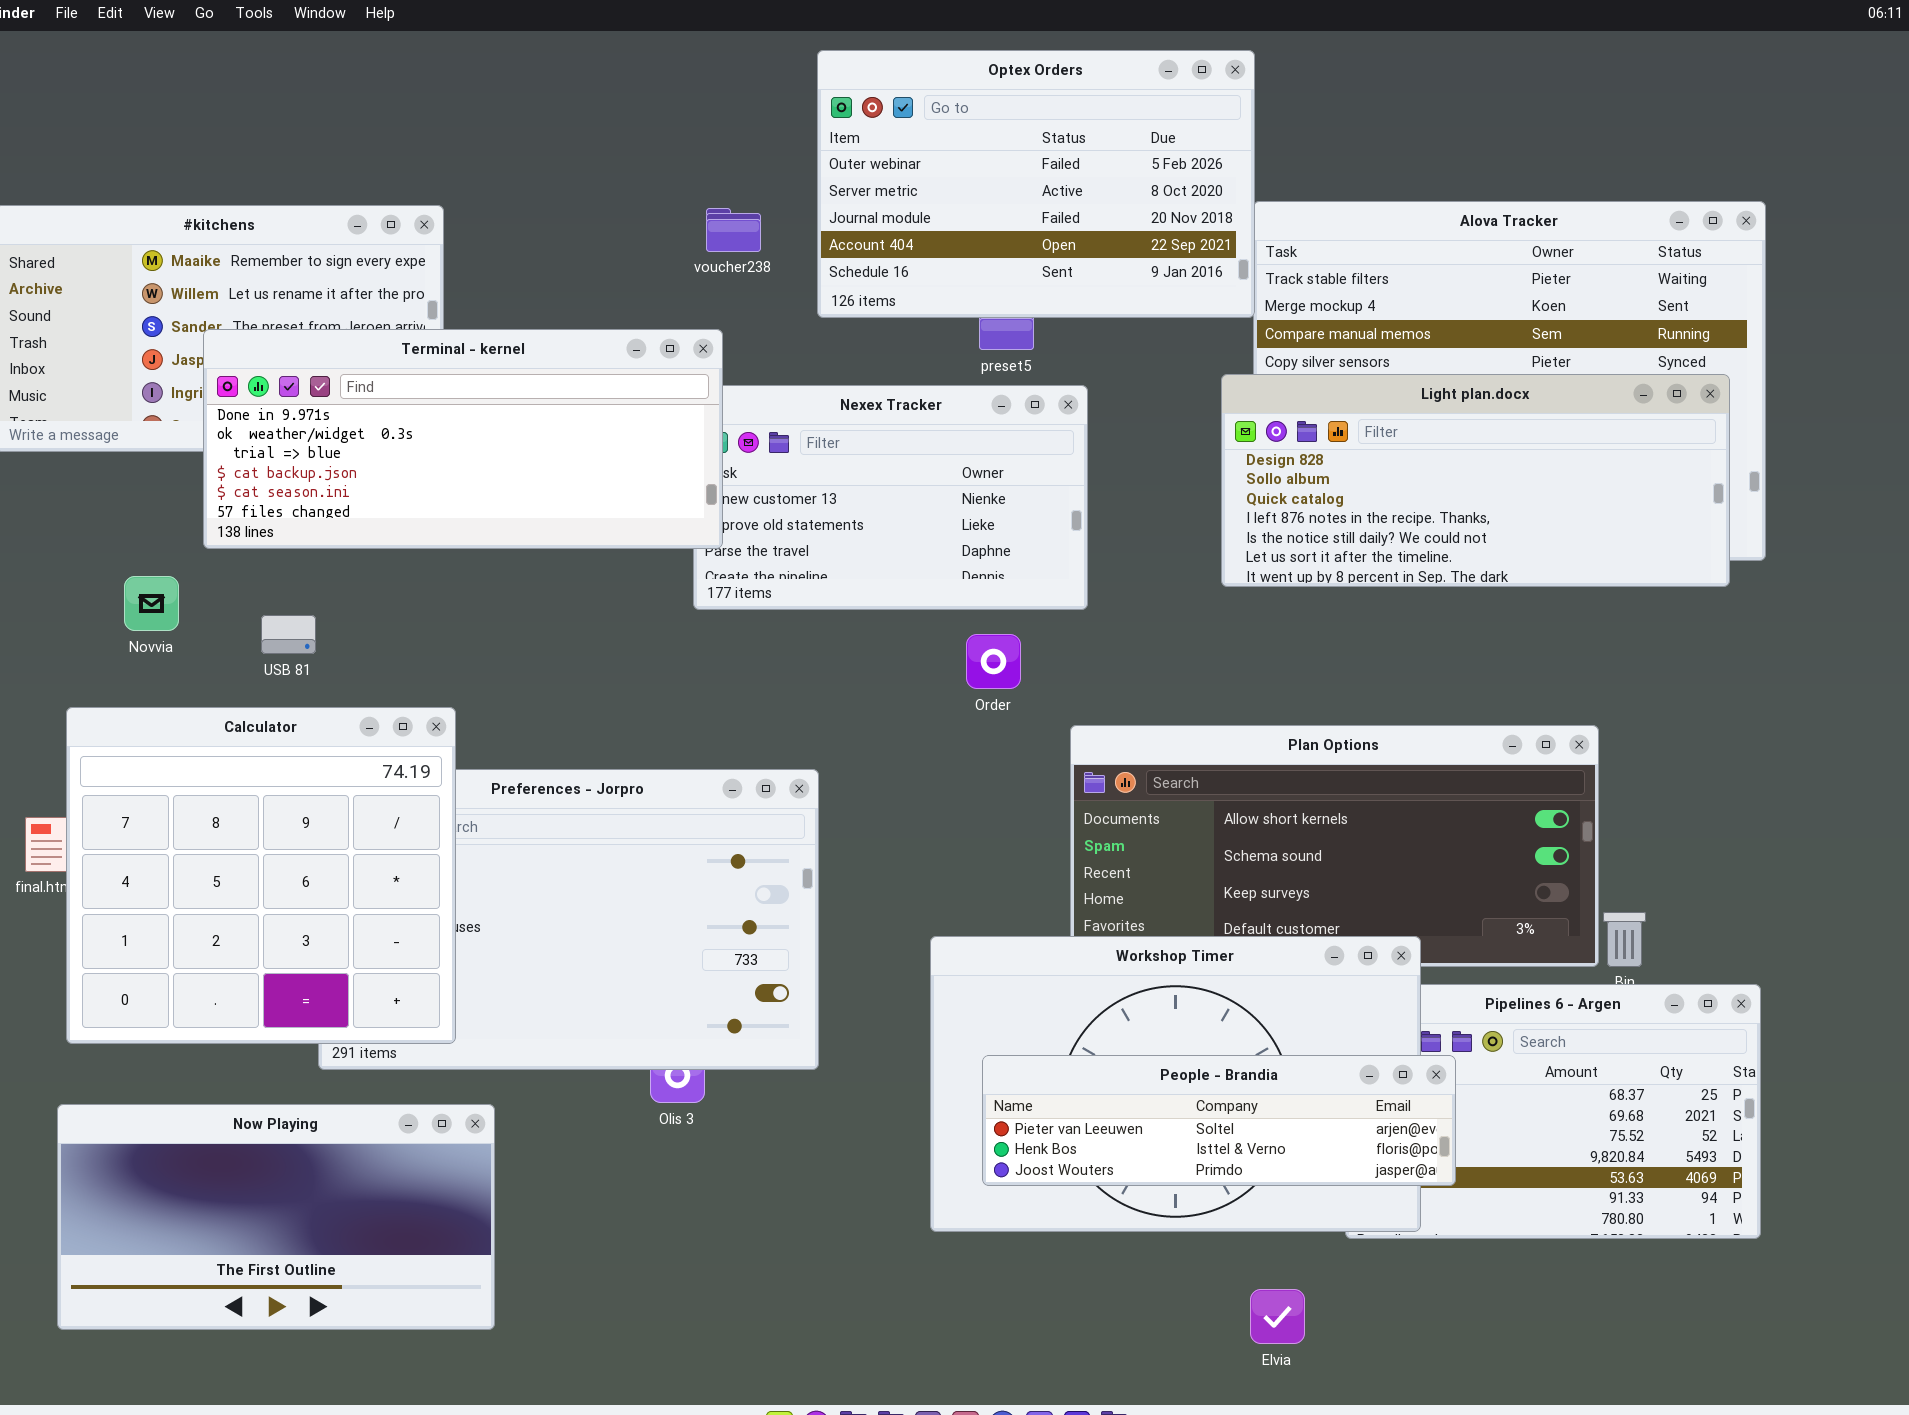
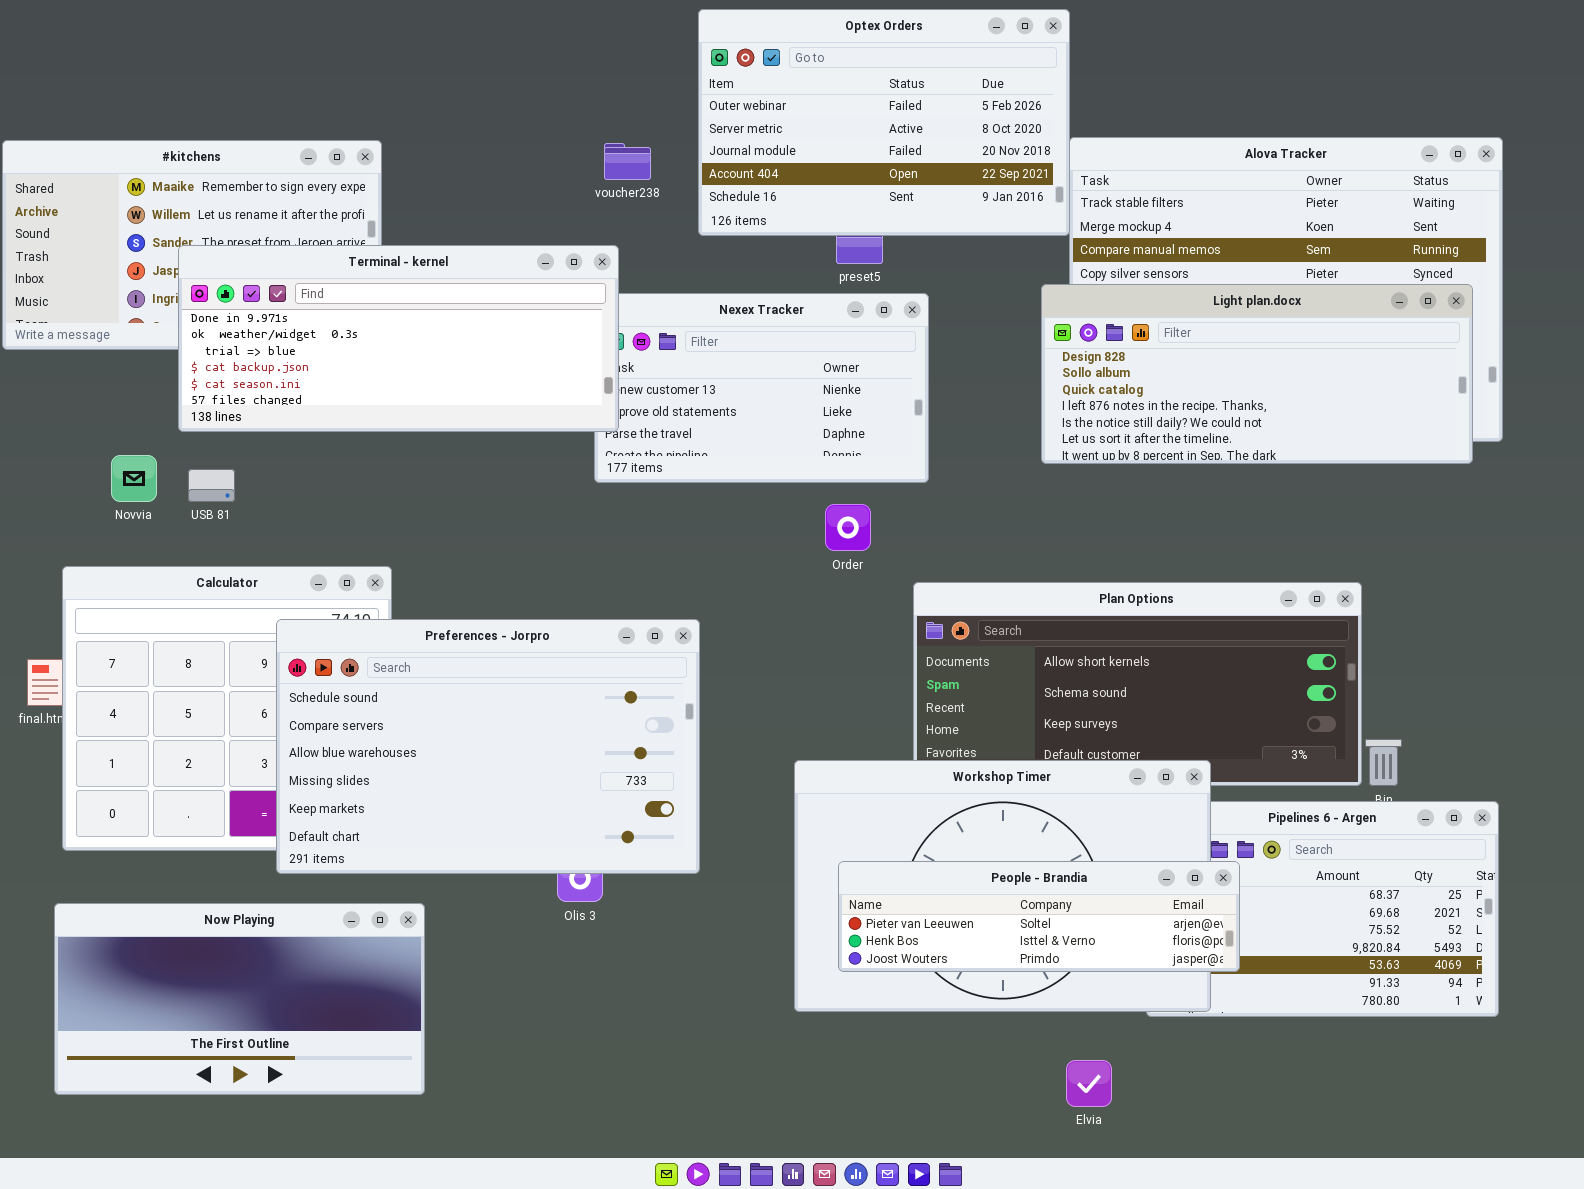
USB 81: [261,615,316,654] -> [188,469,235,502], moved
Preferences - Jorpro: [318,769,819,1070] -> [276,619,700,874], raised

